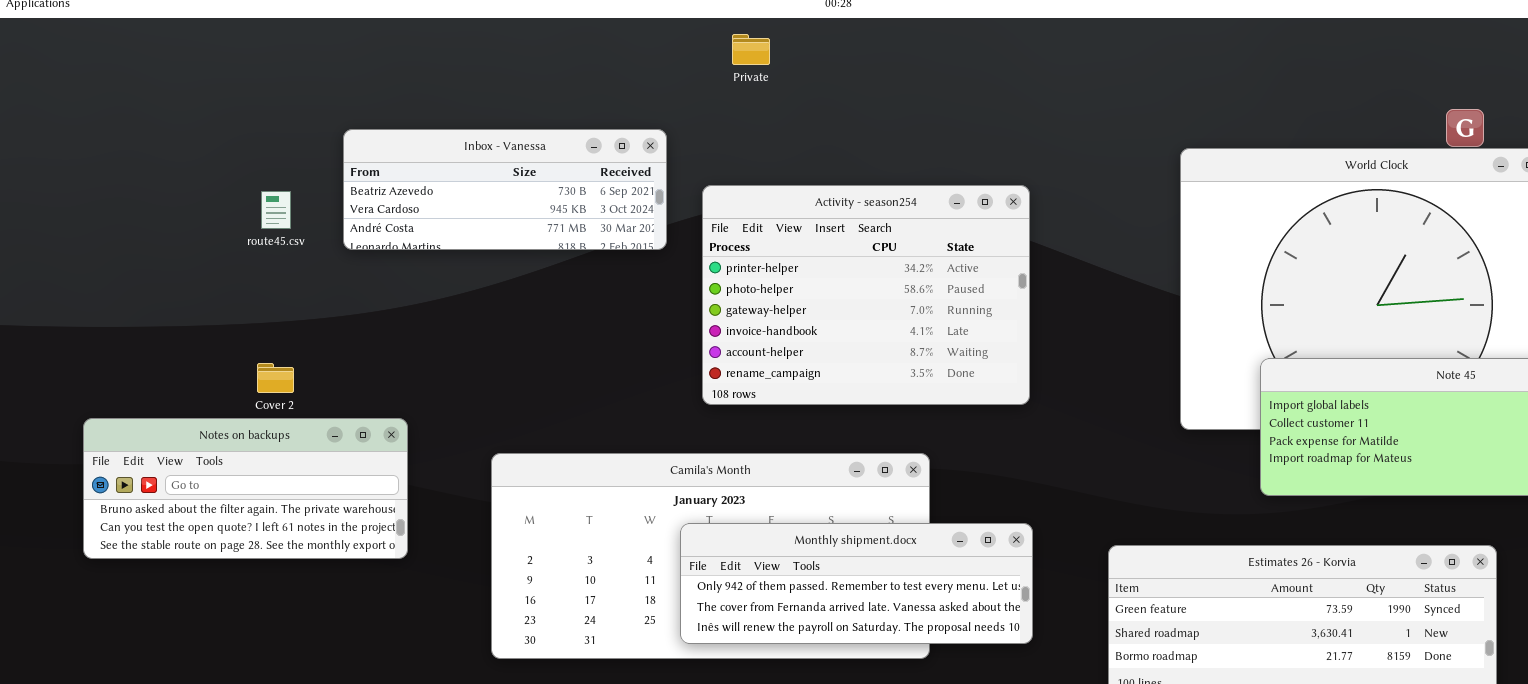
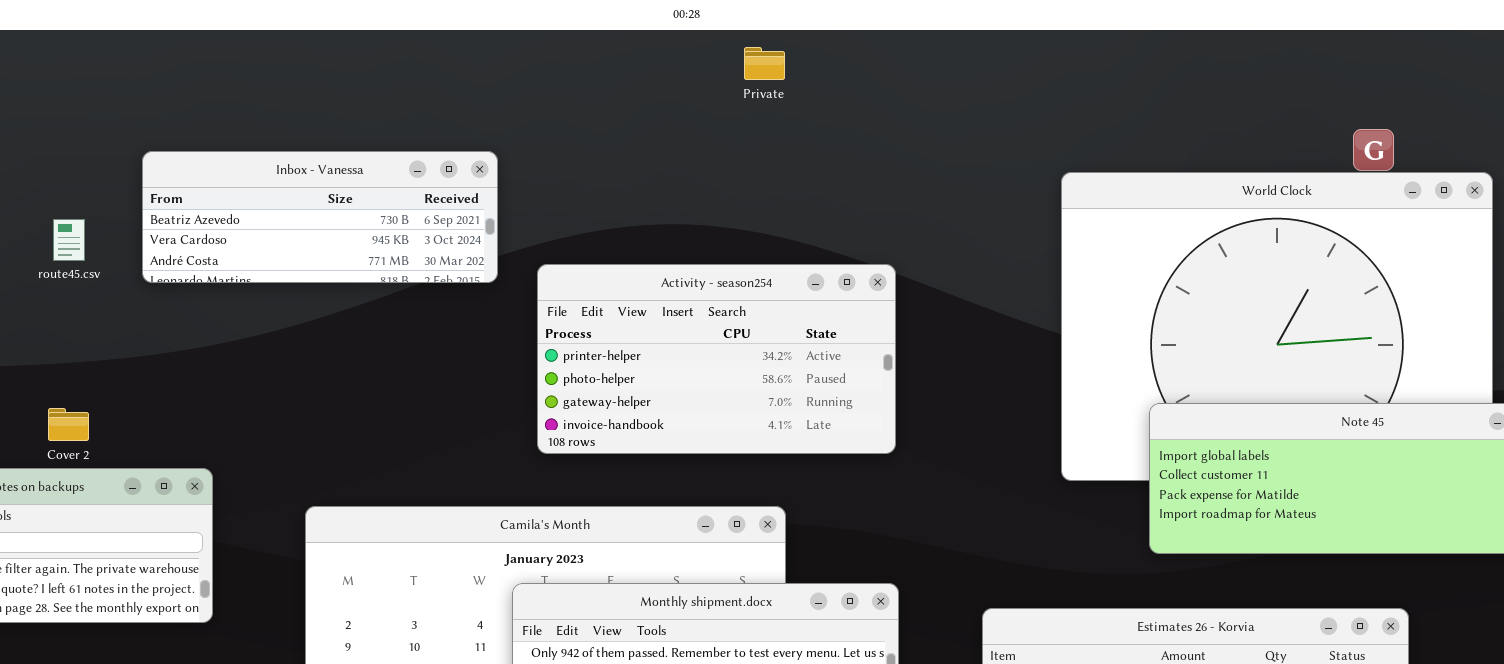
Private: [732,34,770,65] -> [744,47,785,80], moved
Activity - season254: [702,185,1030,405] -> [537,264,896,454], resized

